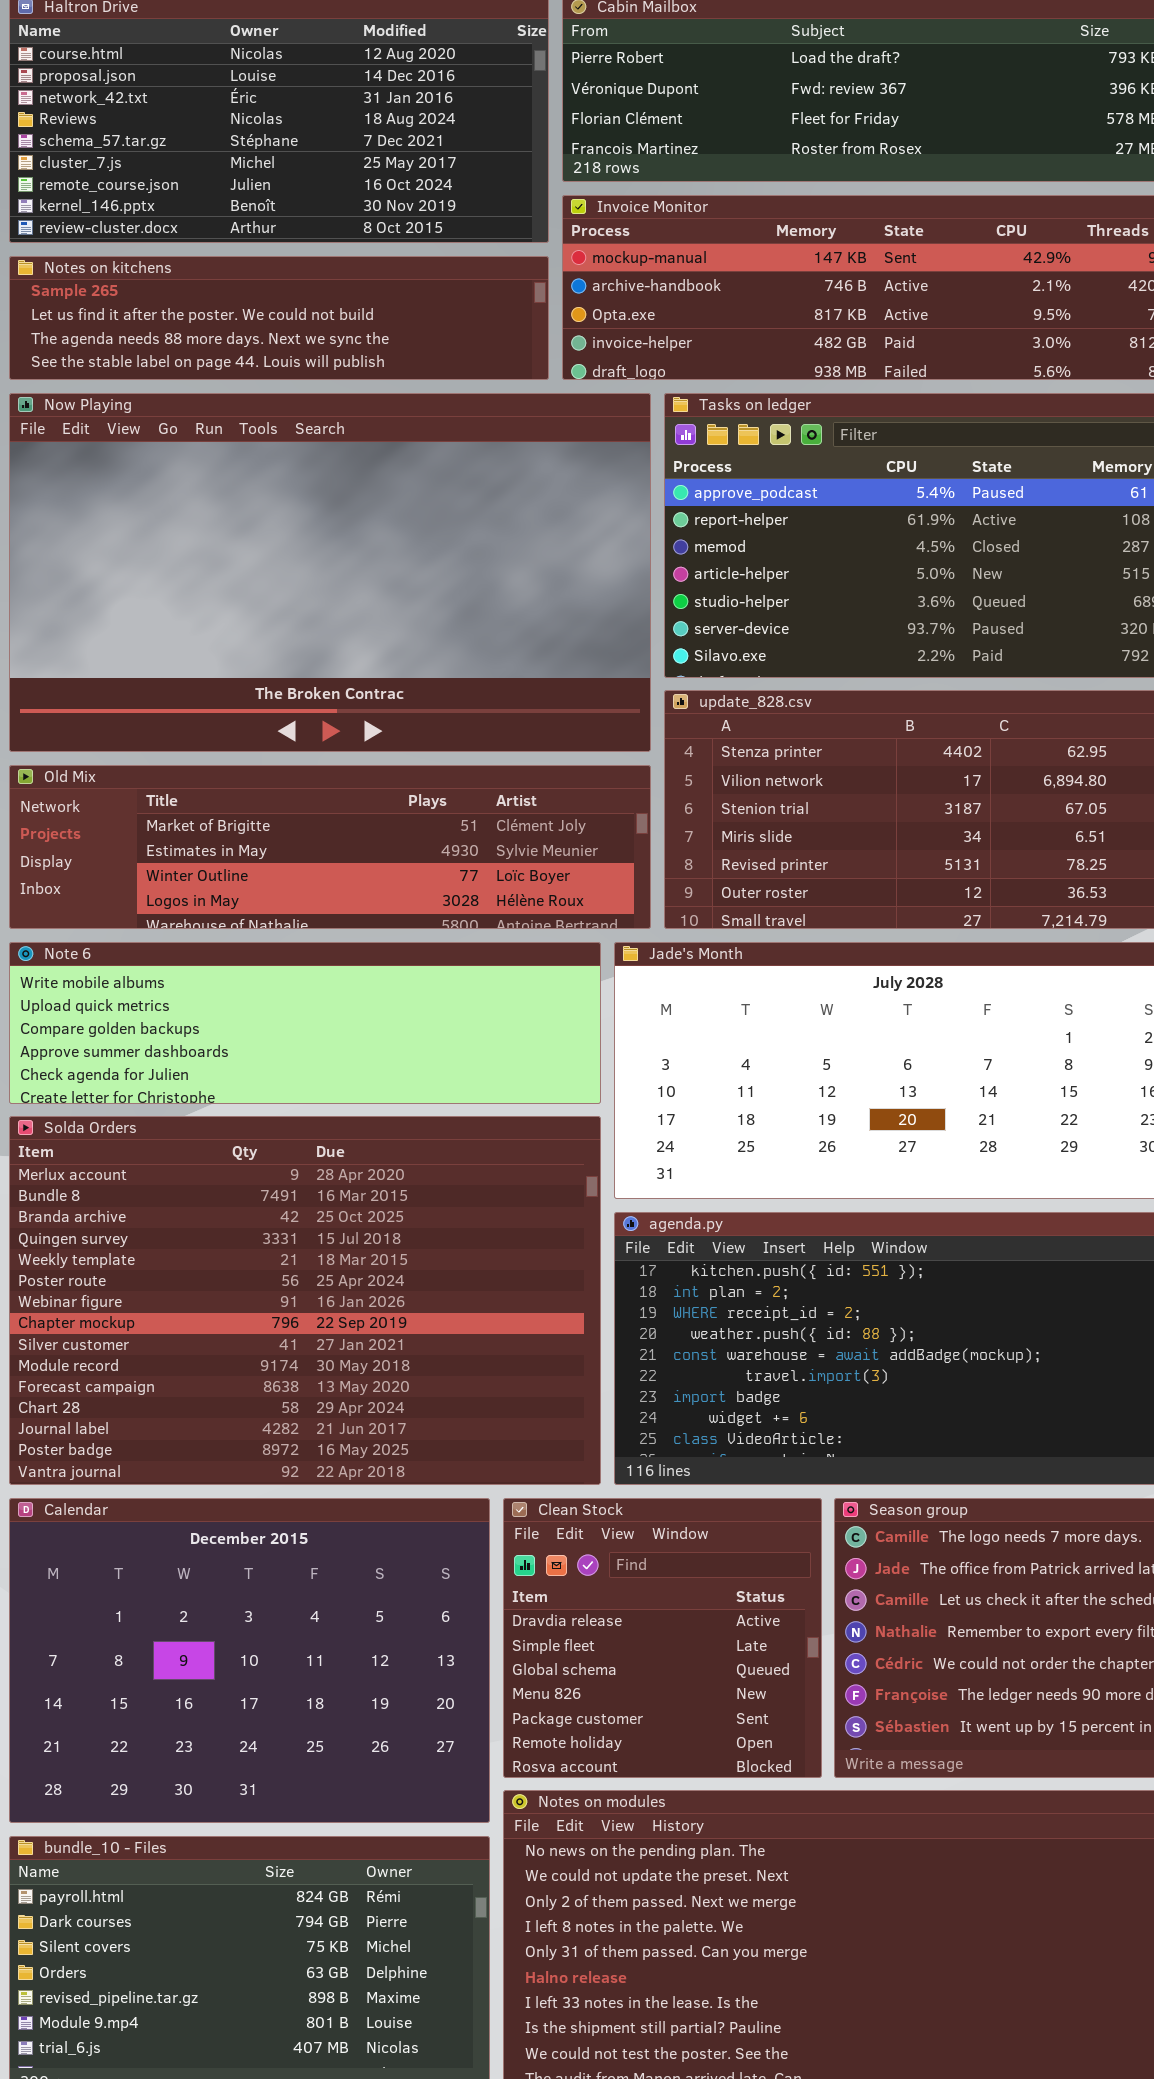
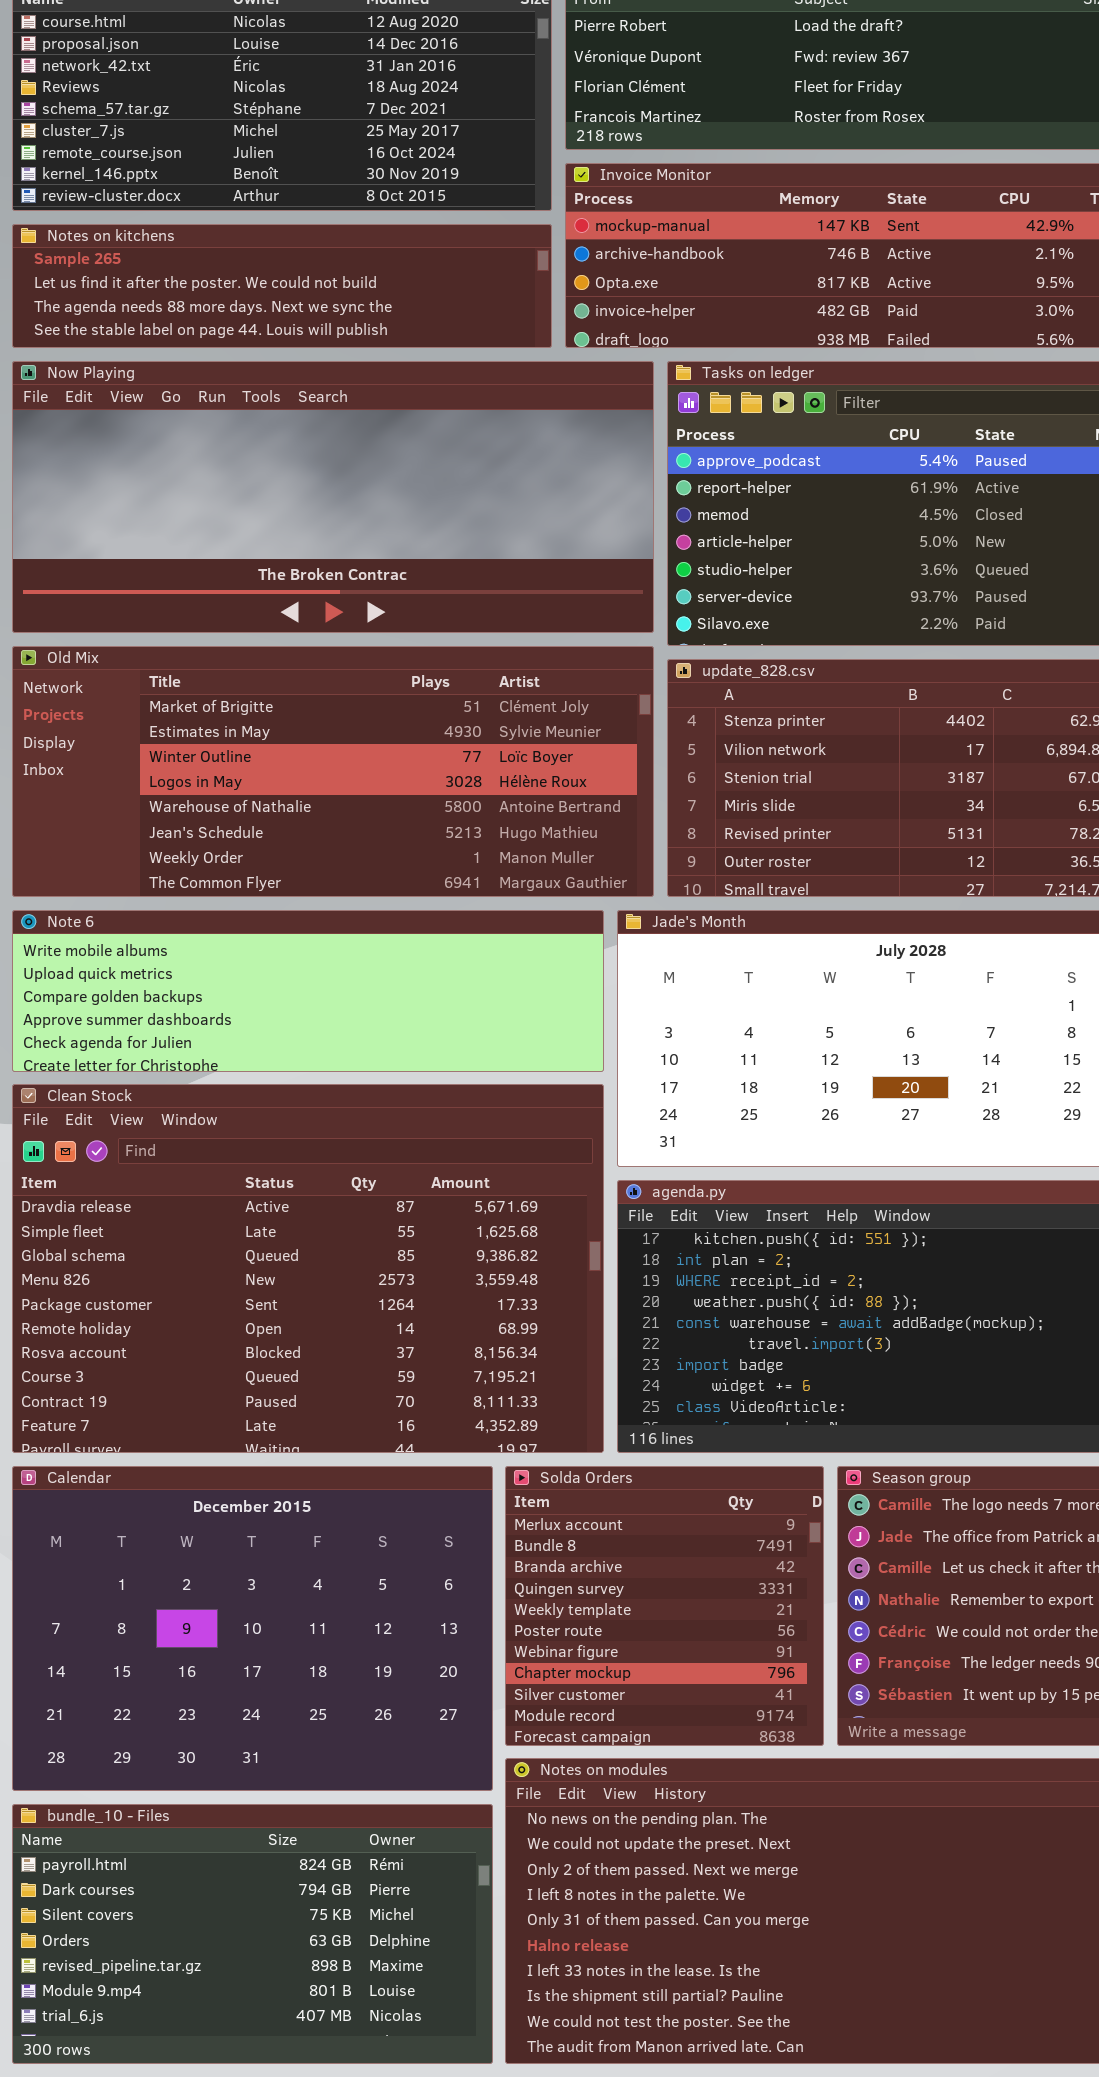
Now Playing: [9,393,651,752] -> [12,361,654,633], resized
Old Mix: [9,765,651,929] -> [12,646,654,897], resized
Solda Orders: [9,1116,601,1485] -> [505,1466,824,1746], moved, resized
Clean Stock: [503,1498,822,1778] -> [12,1084,604,1453], moved, resized

